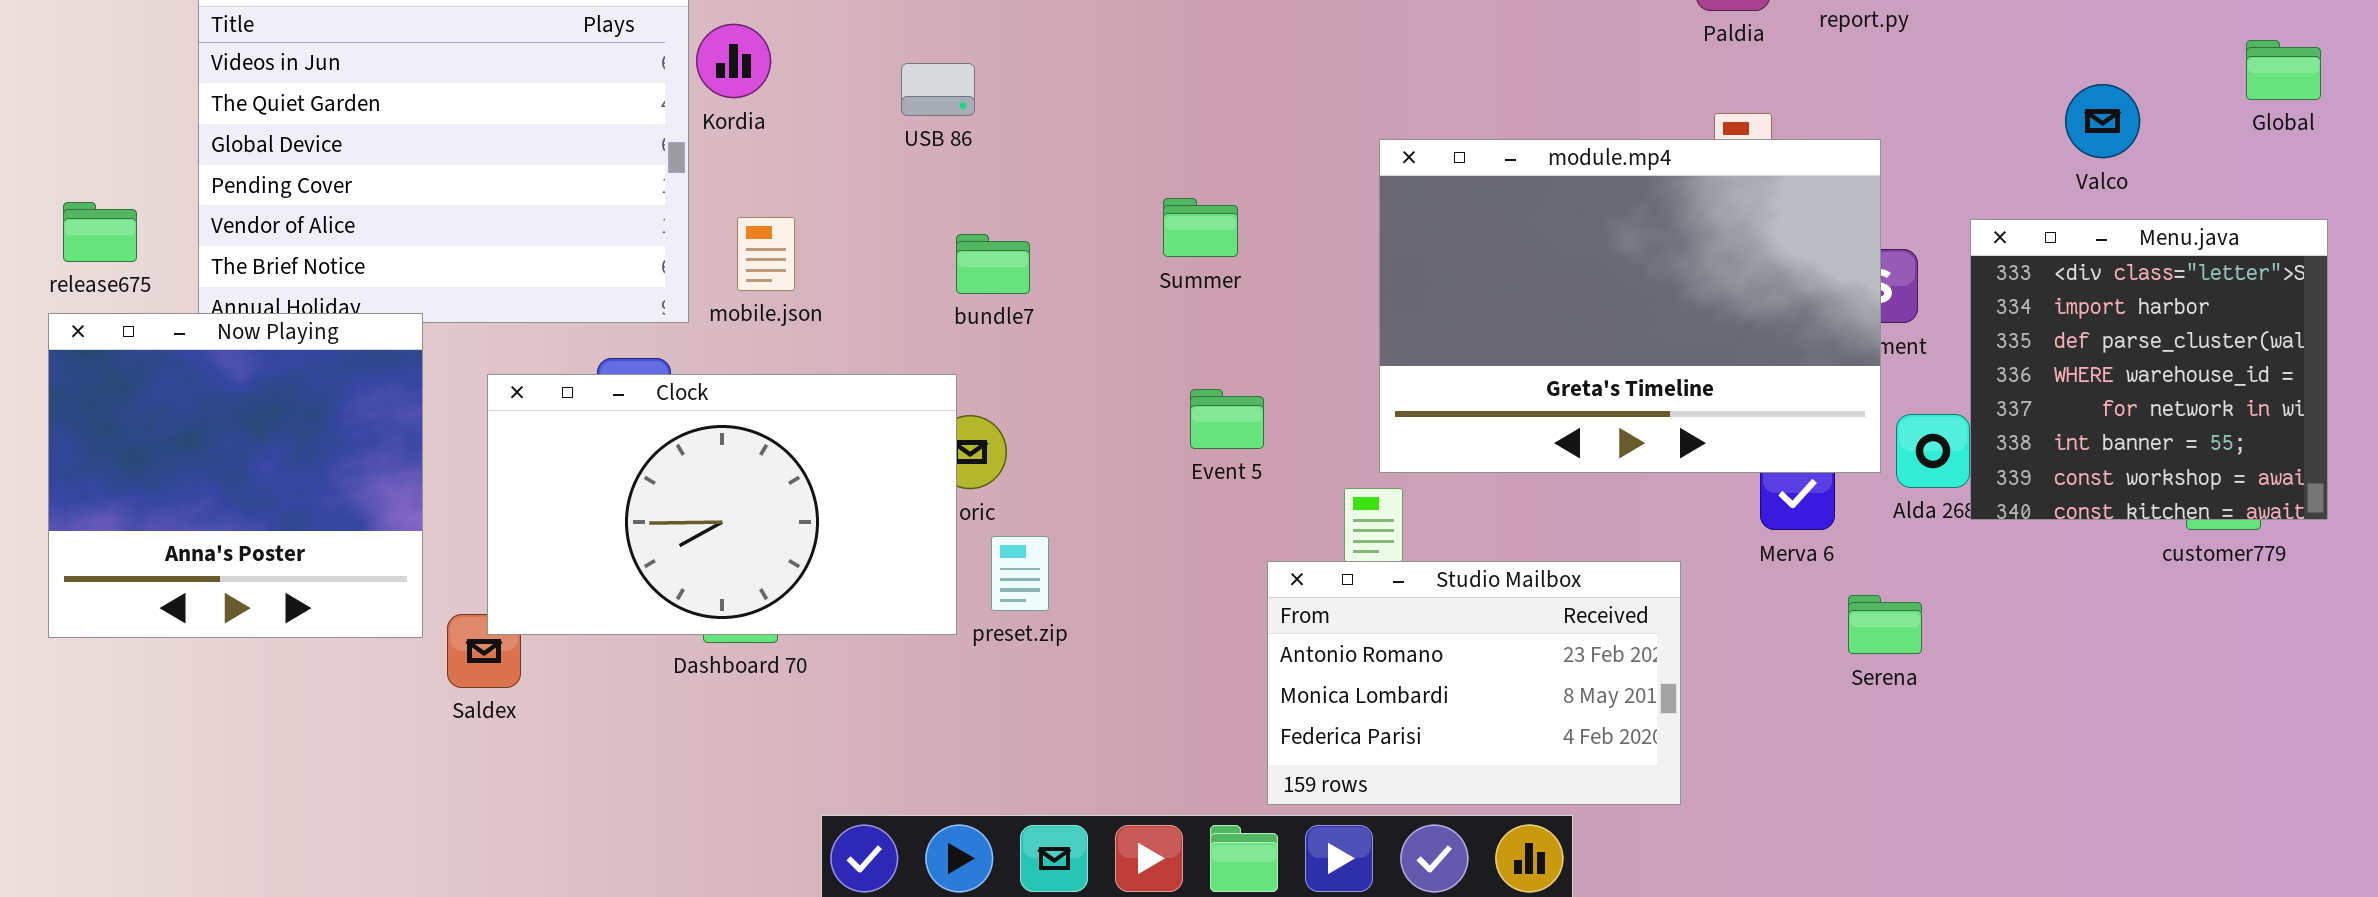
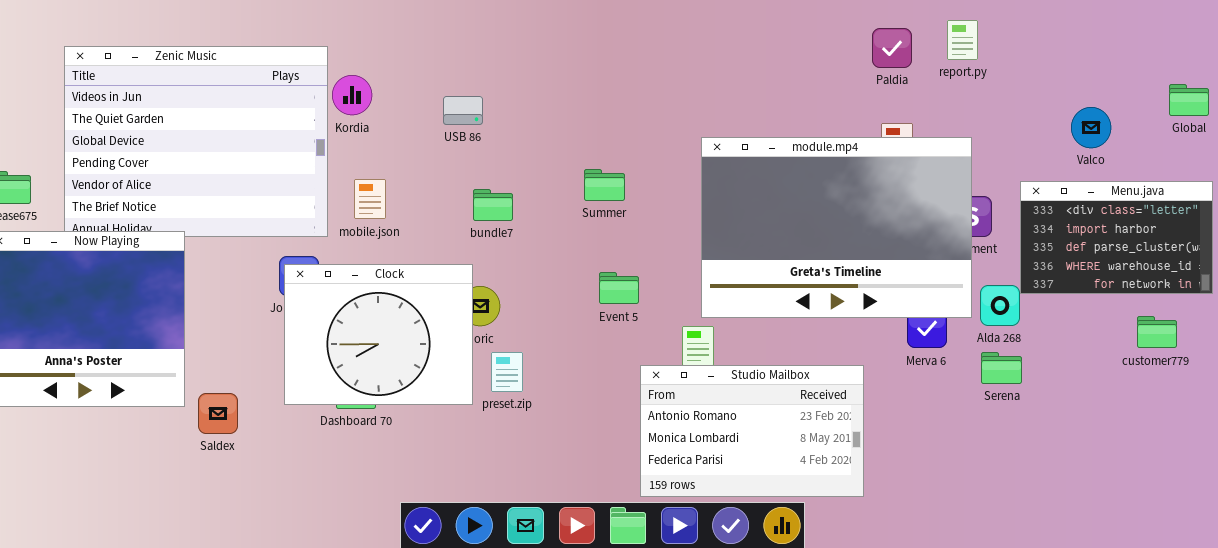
Menu.java: [1970,219,2328,520] -> [1020,181,1213,294], resized
Clock: [487,374,957,635] -> [284,264,473,405], resized
Serena: [1848,595,1922,654] -> [981,352,1022,384], moved

